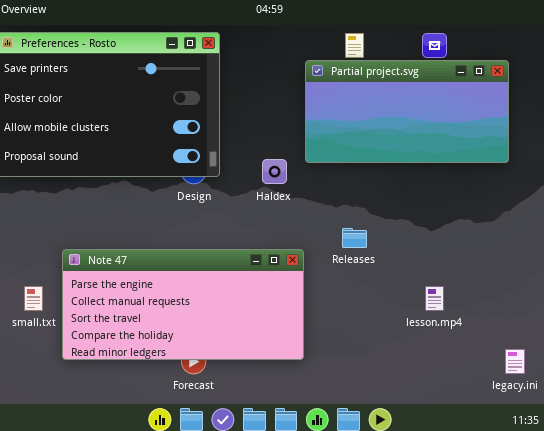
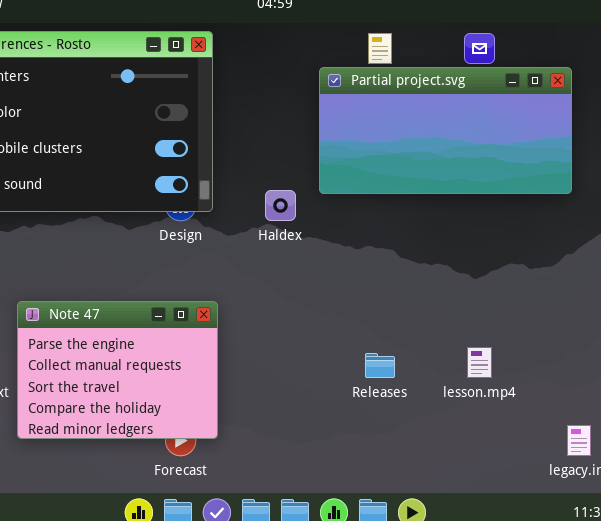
Releases: [342,228,367,248] -> [365,353,395,378], moved
Note 47: [62,249,304,360] -> [17,301,218,439], resized

